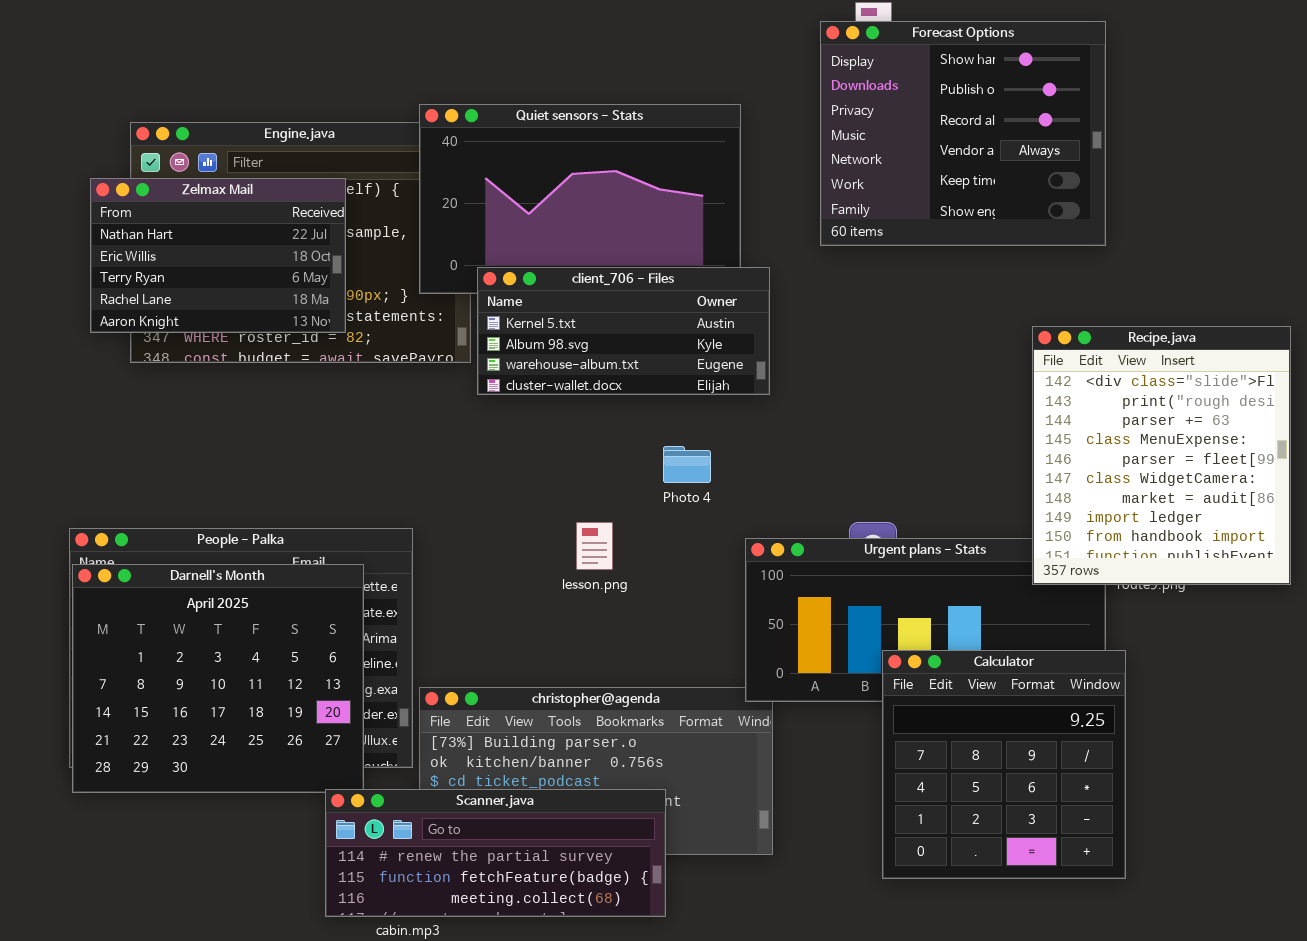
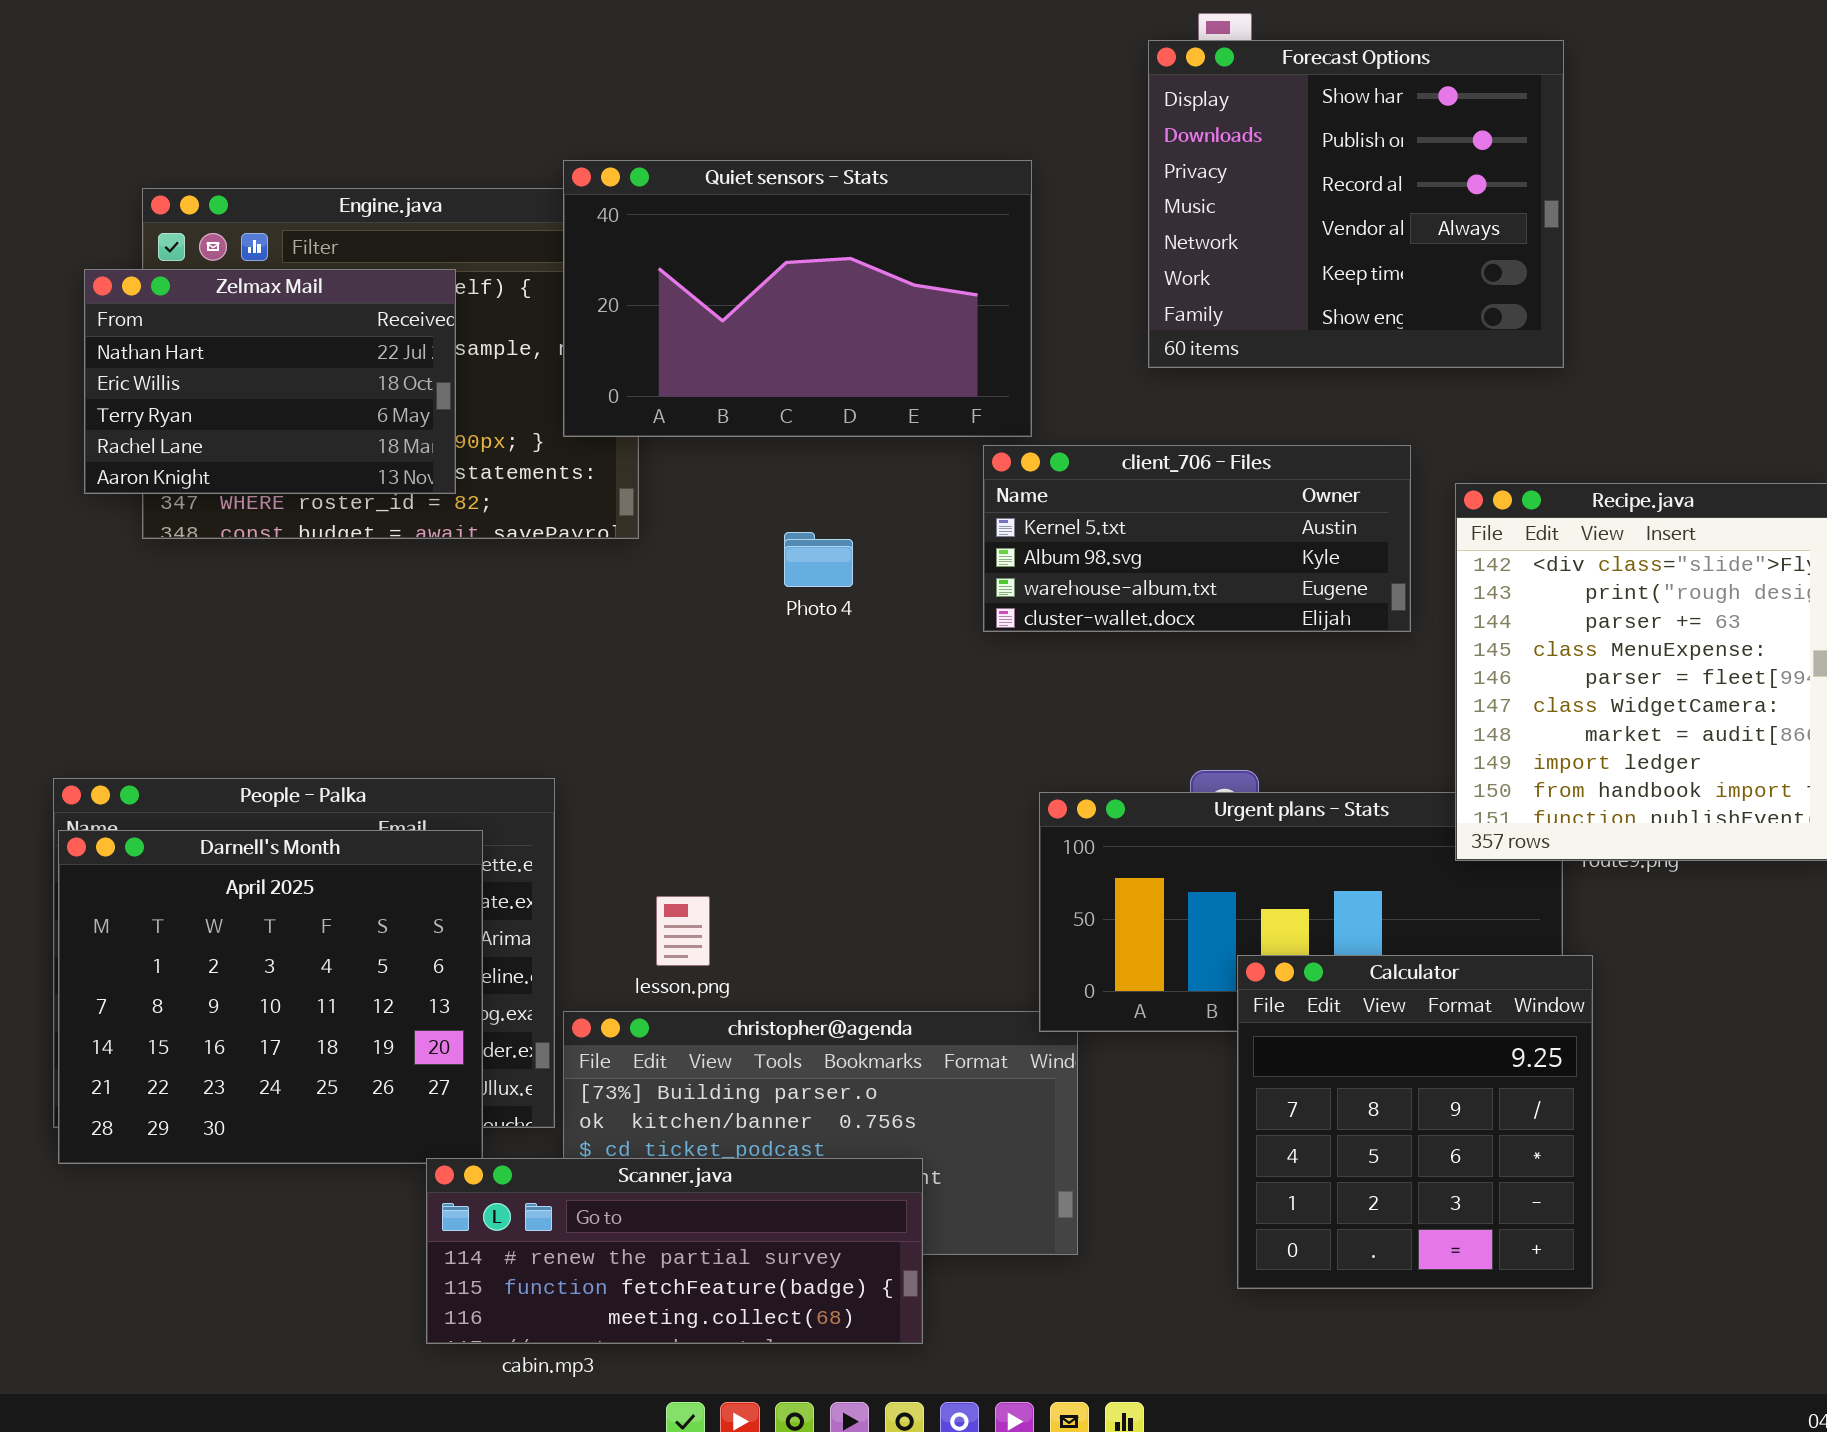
client_706 - Files: [477,267,770,395] -> [983,445,1411,632], moved
Photo 4: [663,446,711,483] -> [784,532,853,587], moved
lesson.png: [576,522,613,570] -> [656,896,710,966], moved

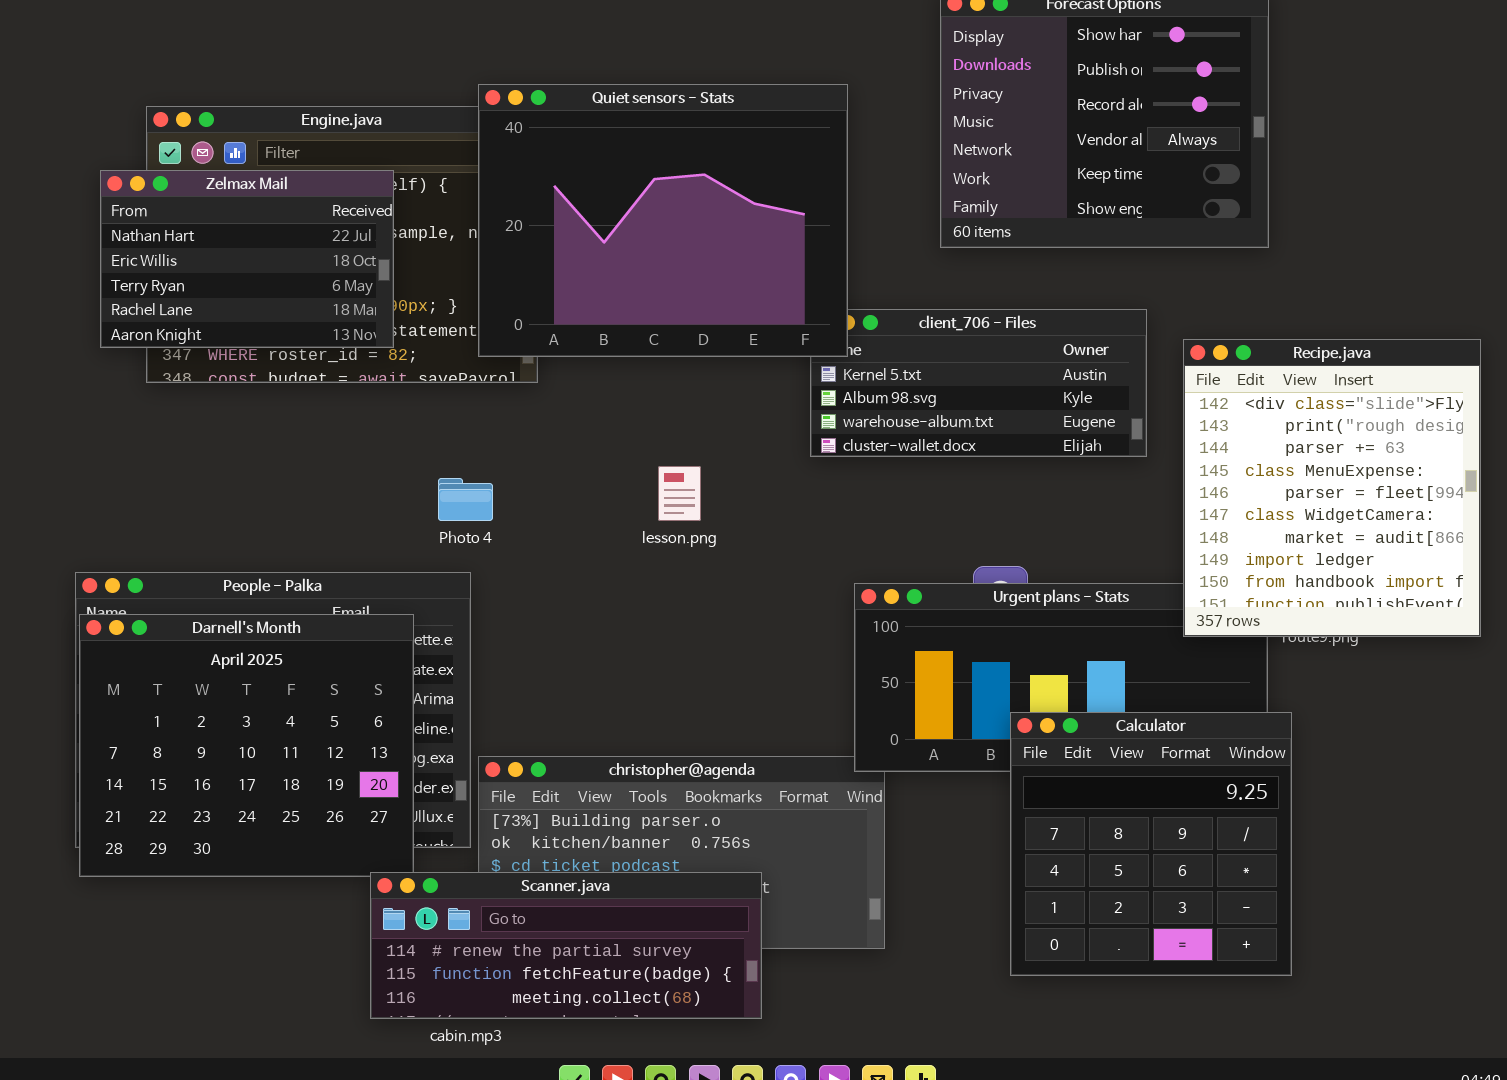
Quiet sensors - Stats: [563,160,1032,437] -> [478,84,848,357], resized
Photo 4: [784,532,853,587] -> [438,478,493,521], moved
lesson.png: [656,896,710,966] -> [658,466,701,521], moved

